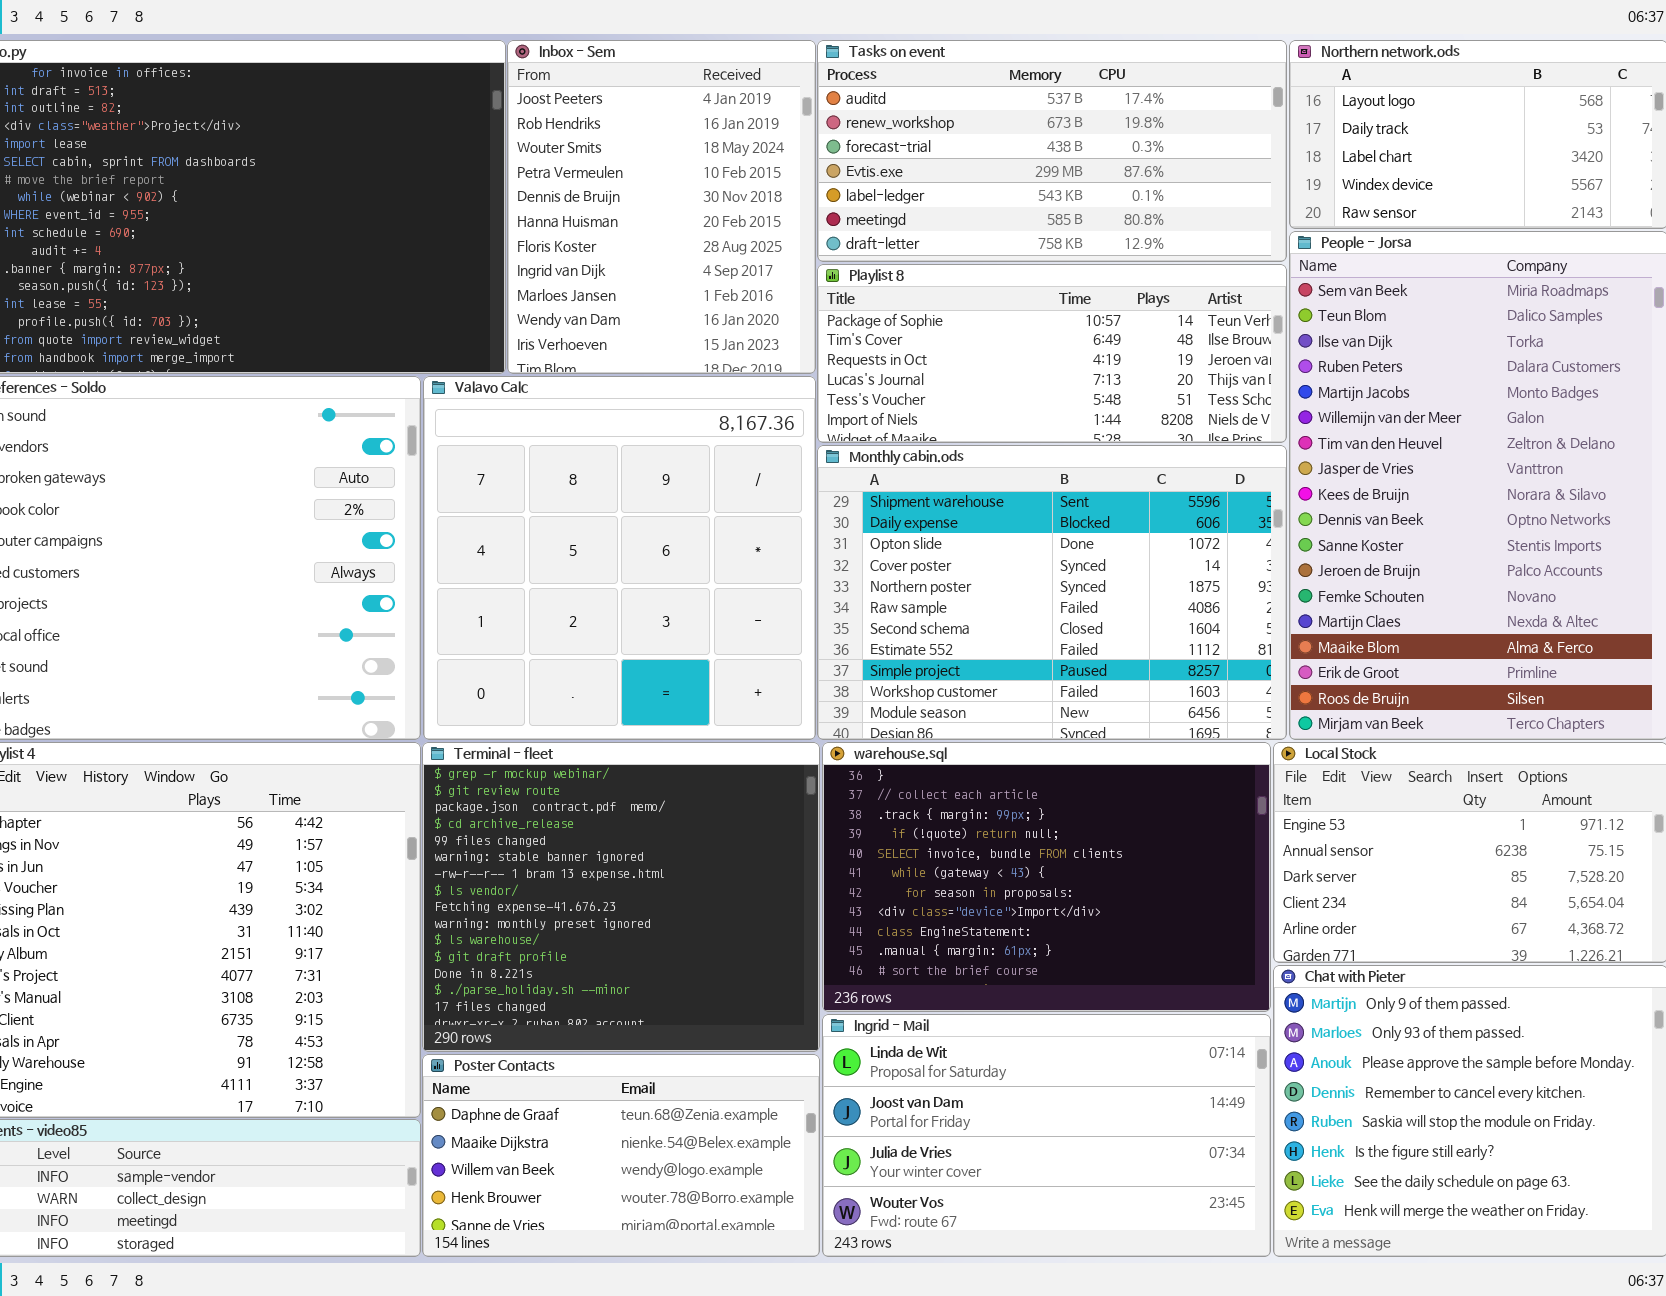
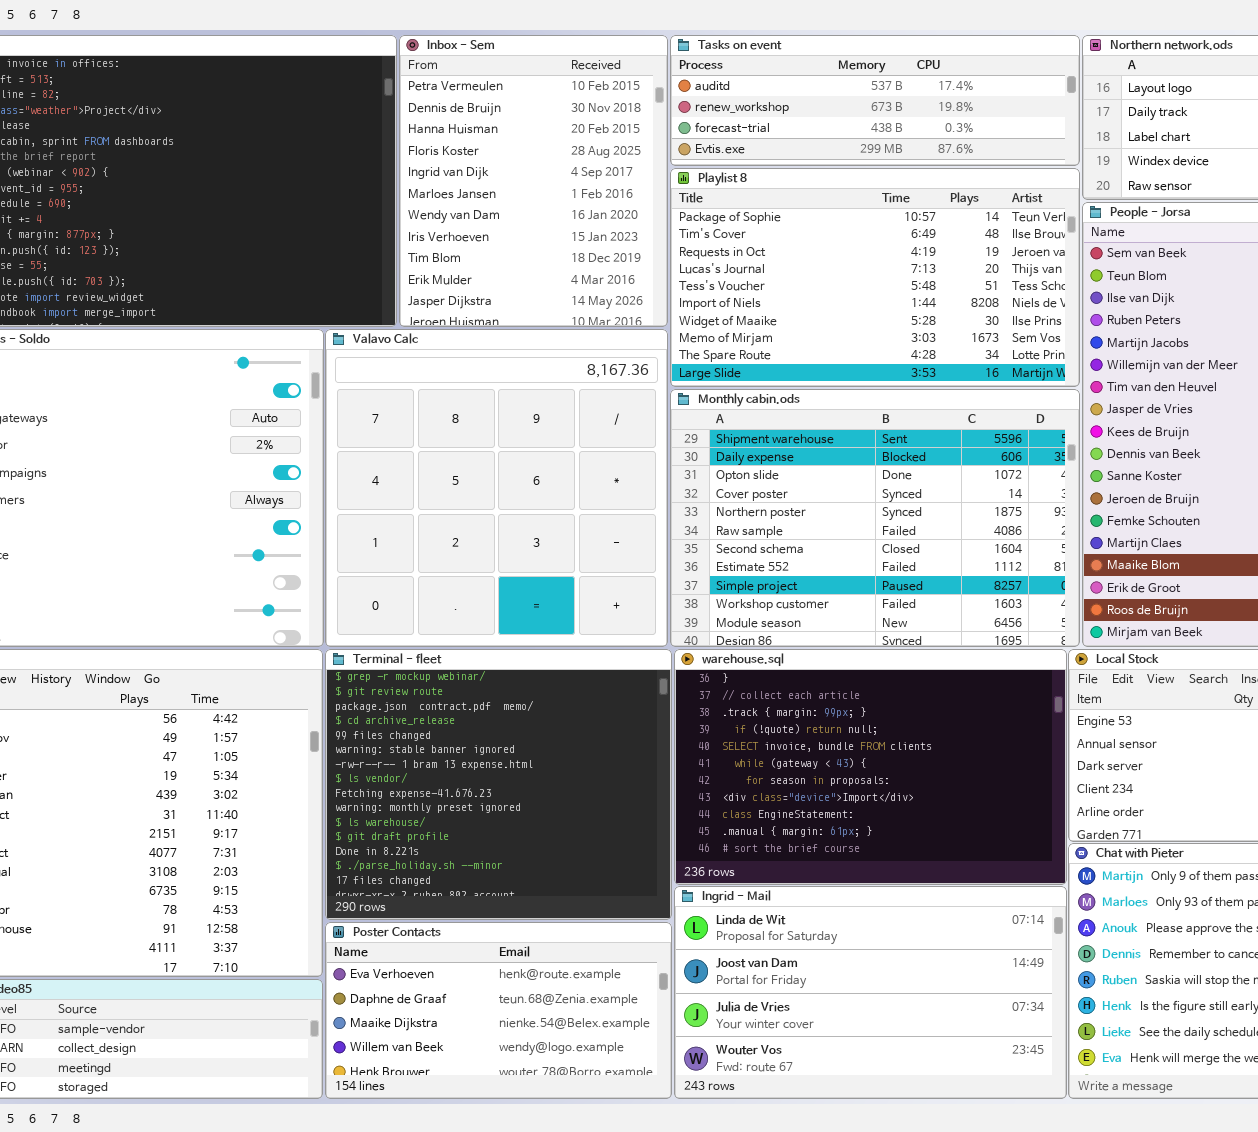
Inbox - Sem: [507,40,816,374] -> [399,35,668,327], scrolled down 3 rows
Tasks on event: [817,40,1287,262] -> [670,35,1080,166], resized
Playlist 8: [817,264,1287,443] -> [670,168,1080,387], resized
Poster Contacts: [422,1054,820,1257] -> [325,922,672,1099], scrolled up 1 row

